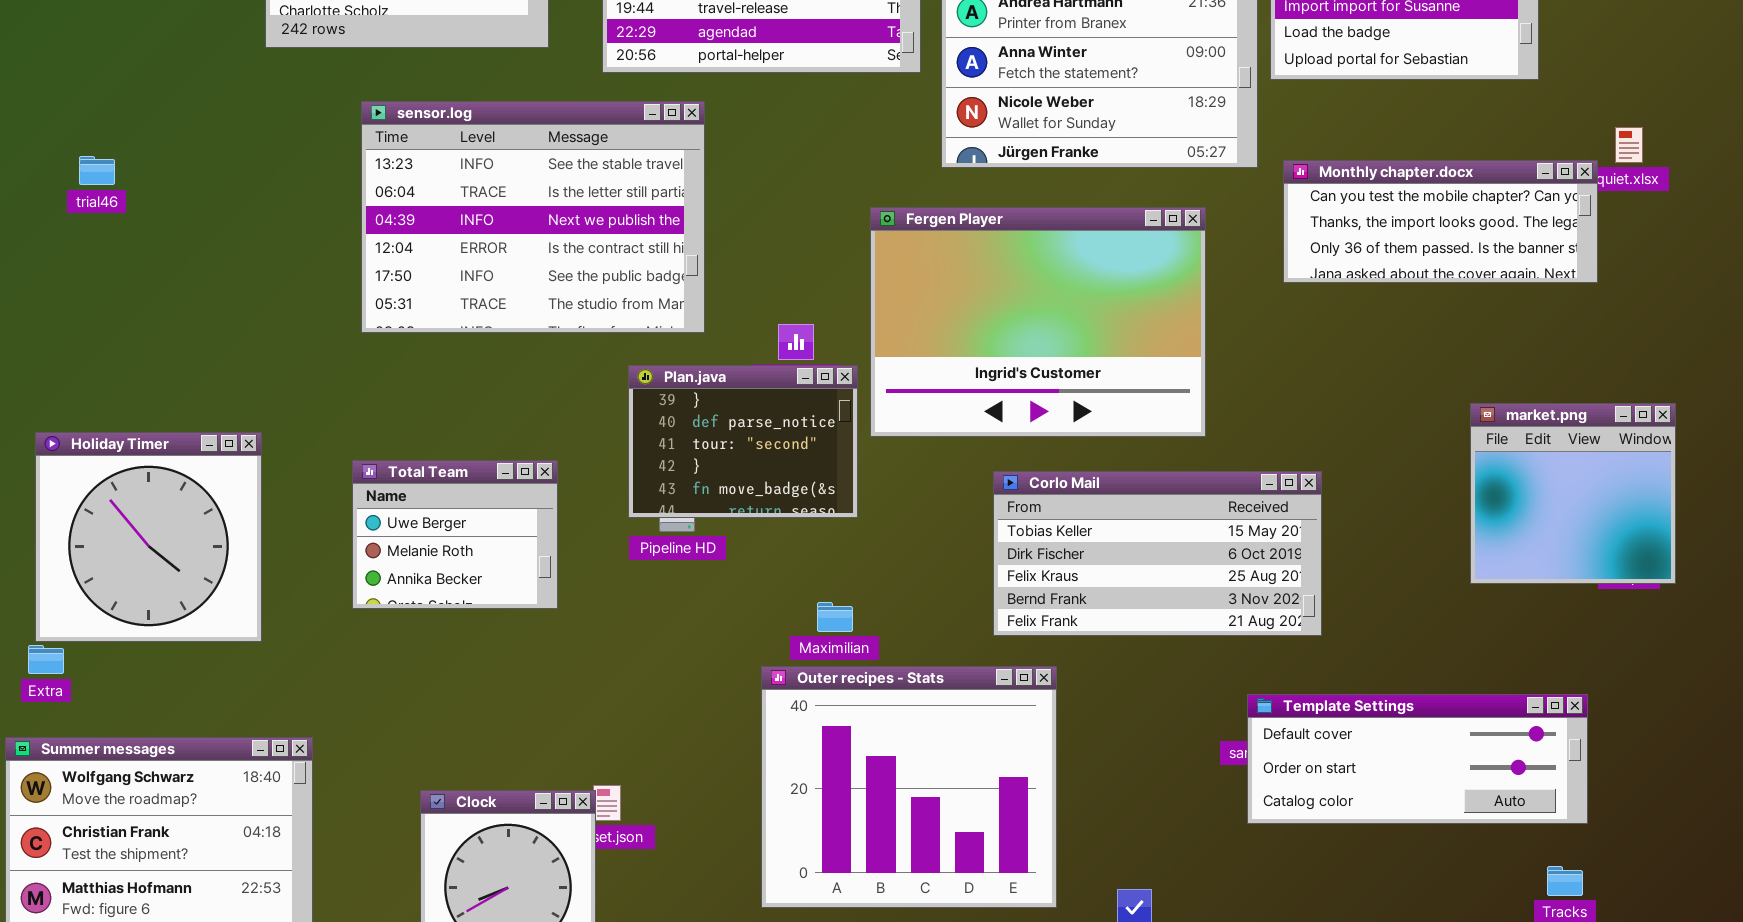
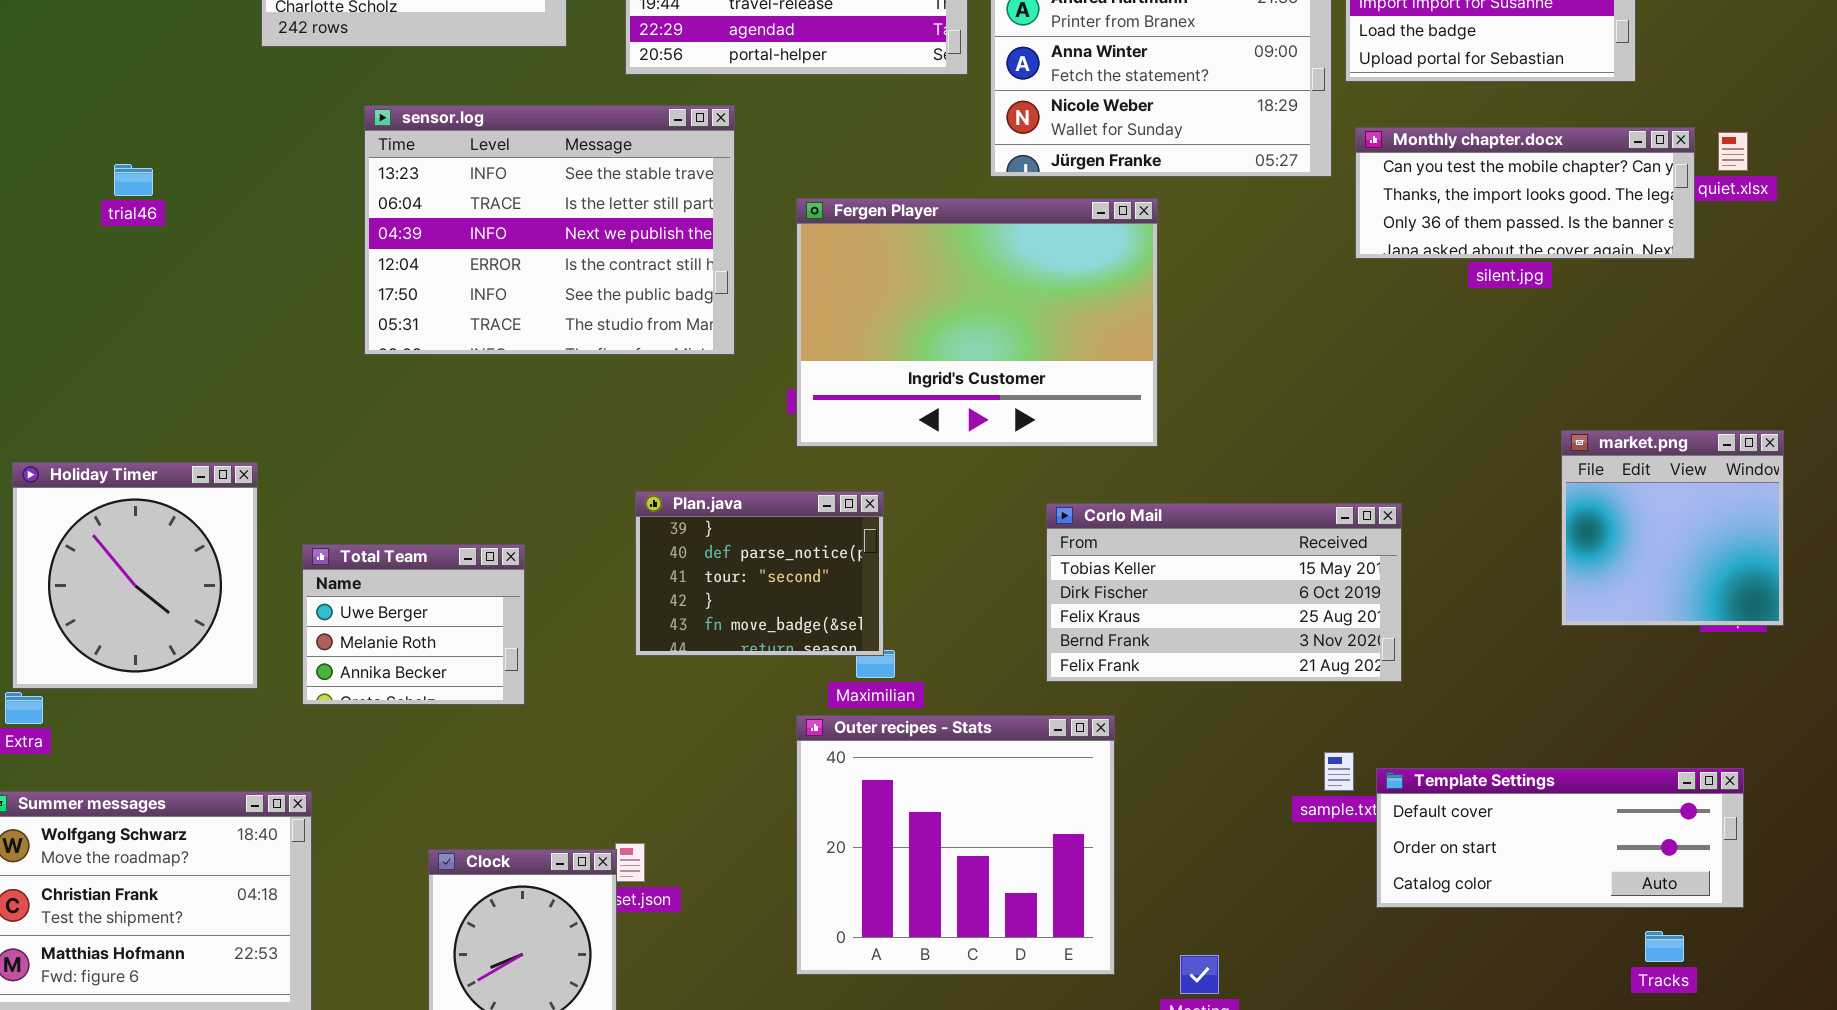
trial46: [79,156,115,185] -> [114,164,153,196], moved
Monthly chapter.docx: [1283,160,1598,283] -> [1355,127,1695,259], moved
Fergen Player: [870,207,1206,437] -> [796,198,1158,447], moved
Plan.java: [628,365,858,518] -> [635,491,884,656], moved
Total Team: [352,460,558,609] -> [302,544,525,705], moved
Template Settings: [1247,694,1588,824] -> [1376,768,1744,908], moved

